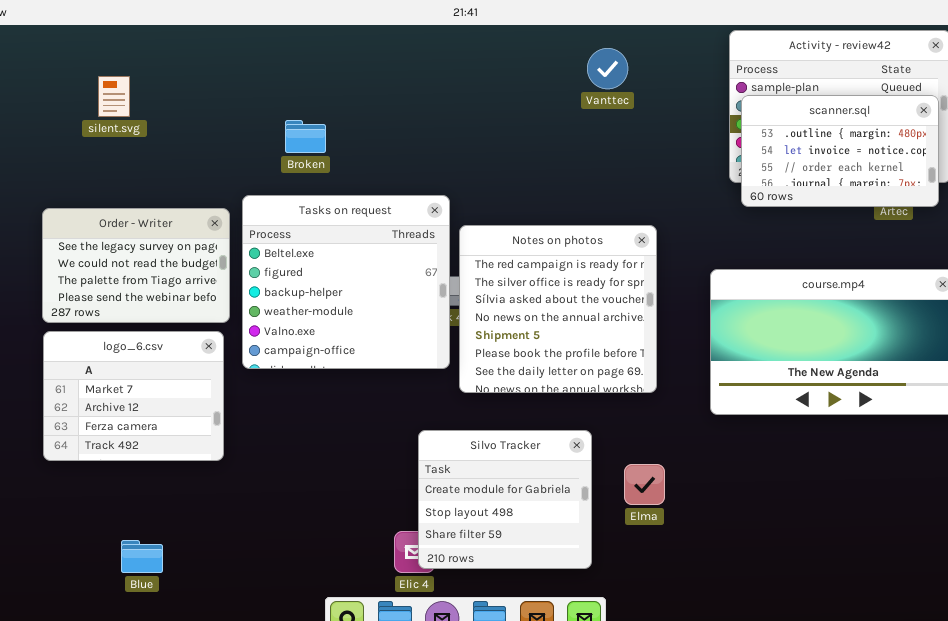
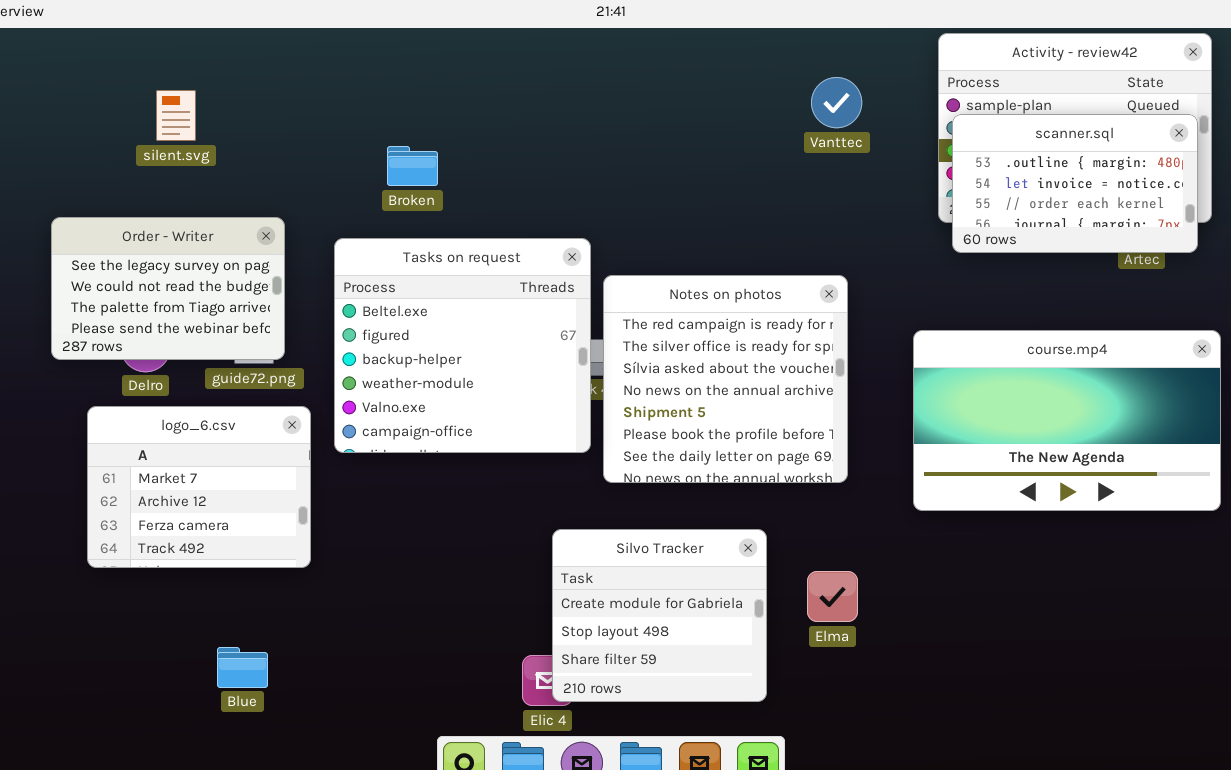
Vanttec: [587,48,628,89] -> [811,77,862,128], moved
Order - Writer: [42,208,230,323] -> [51,217,285,360], moved
Blue: [121,540,163,573] -> [217,647,268,688], moved

